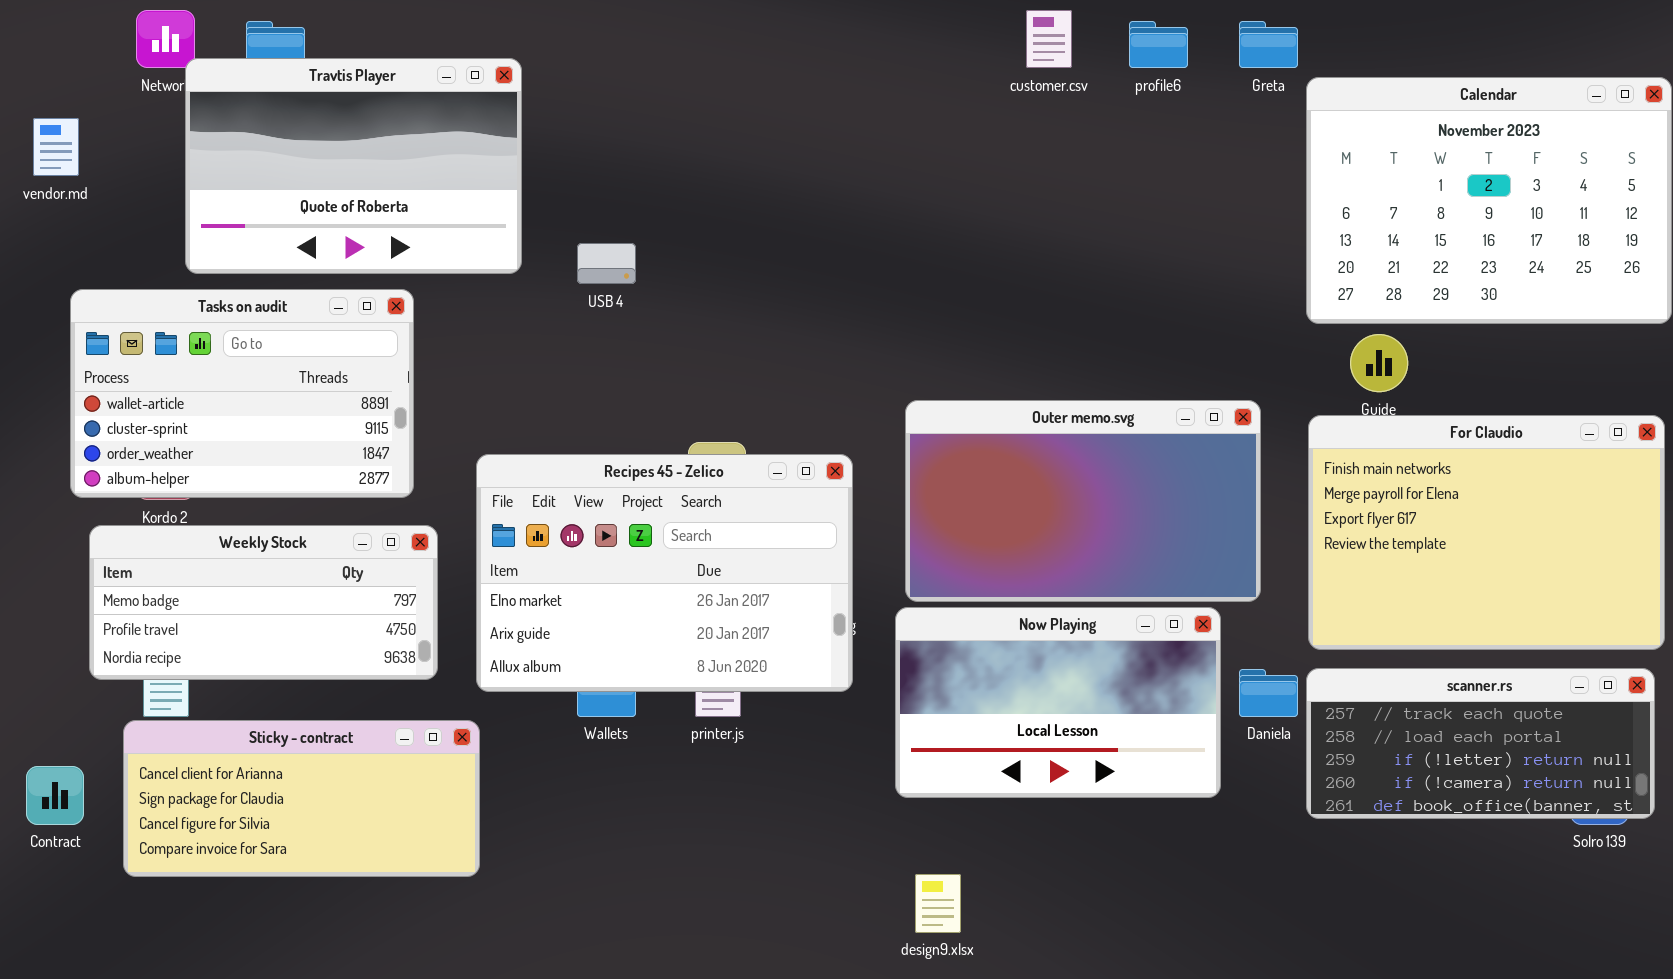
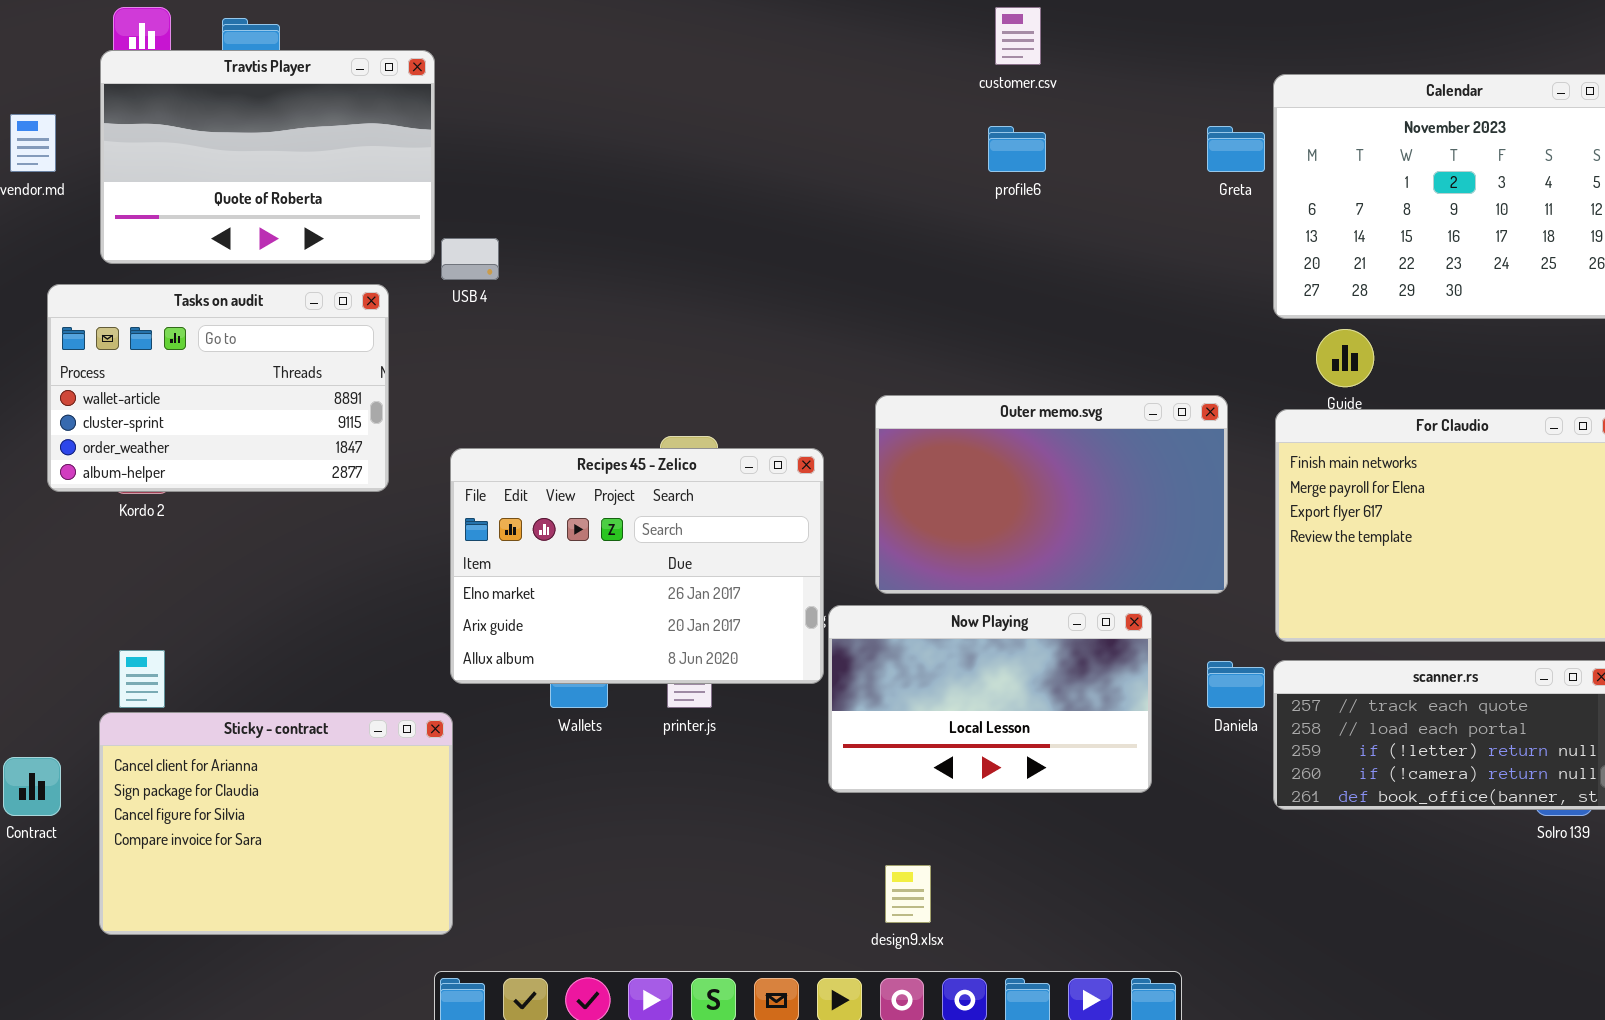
profile6: [1129,21,1188,68] -> [988,126,1046,172], moved
Greta: [1239,21,1298,68] -> [1207,126,1265,172], moved
Travtis Player: [185,58,522,274] -> [100,50,435,264], moved
USB 4: [577,243,636,284] -> [441,238,499,280], moved
Weekly Stock: [89,525,438,680] -> none, closed
Now Playing: [895,607,1221,798] -> [828,605,1152,793], moved
Sticky - contract: [123,720,480,877] -> [99,712,453,935], resized

